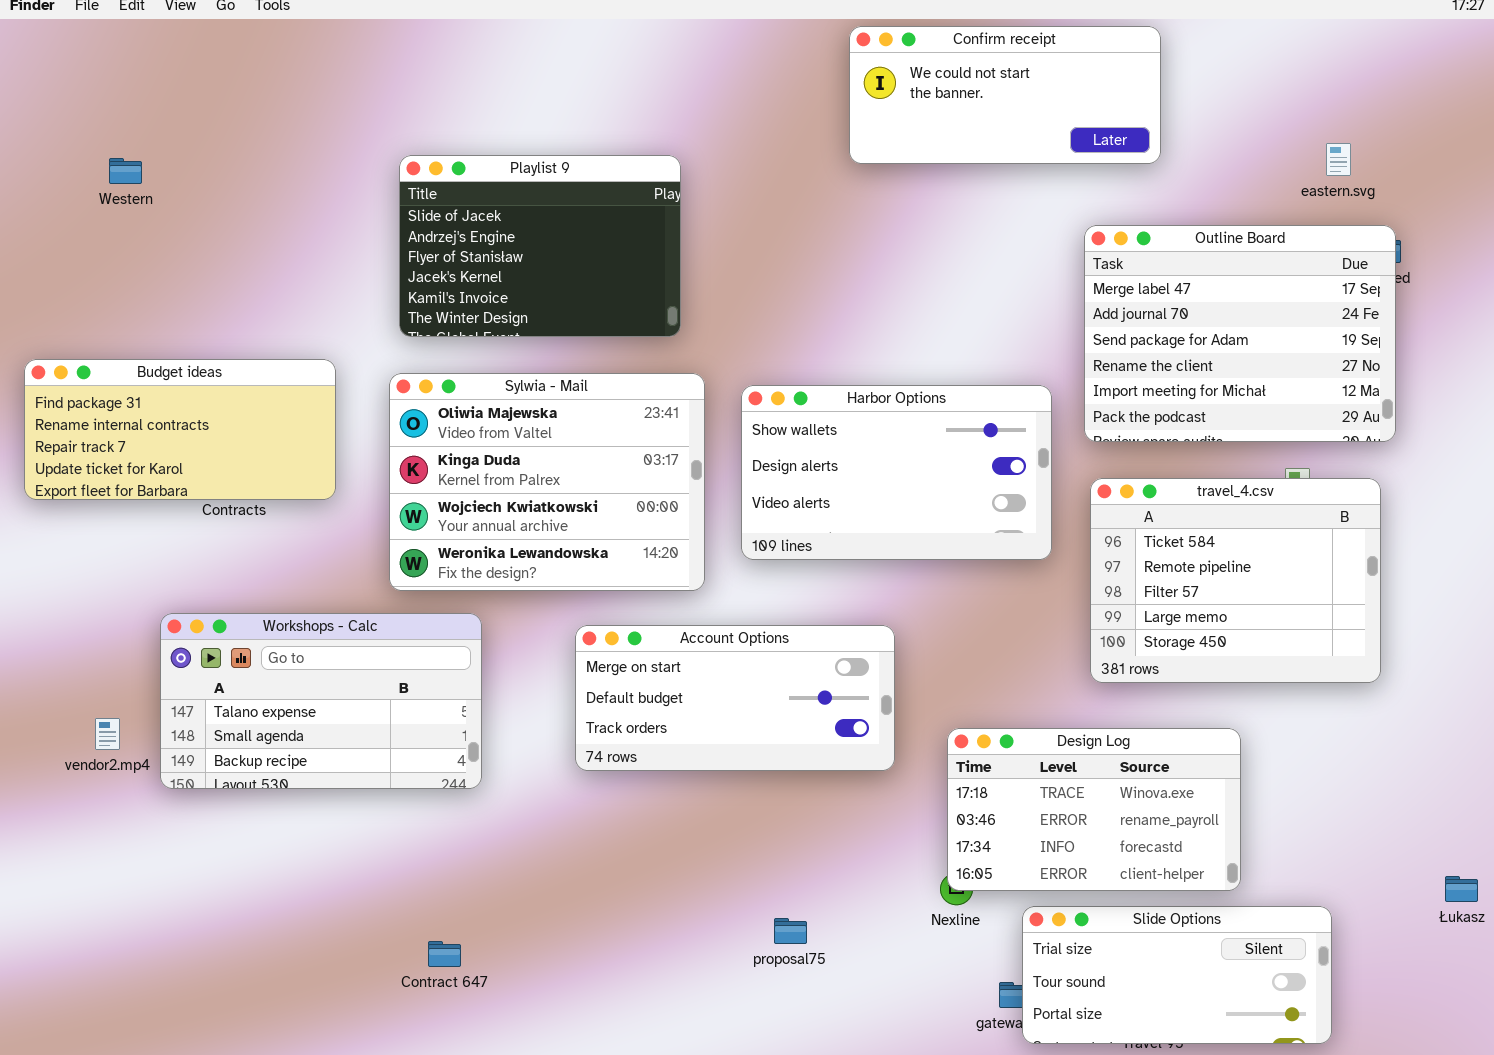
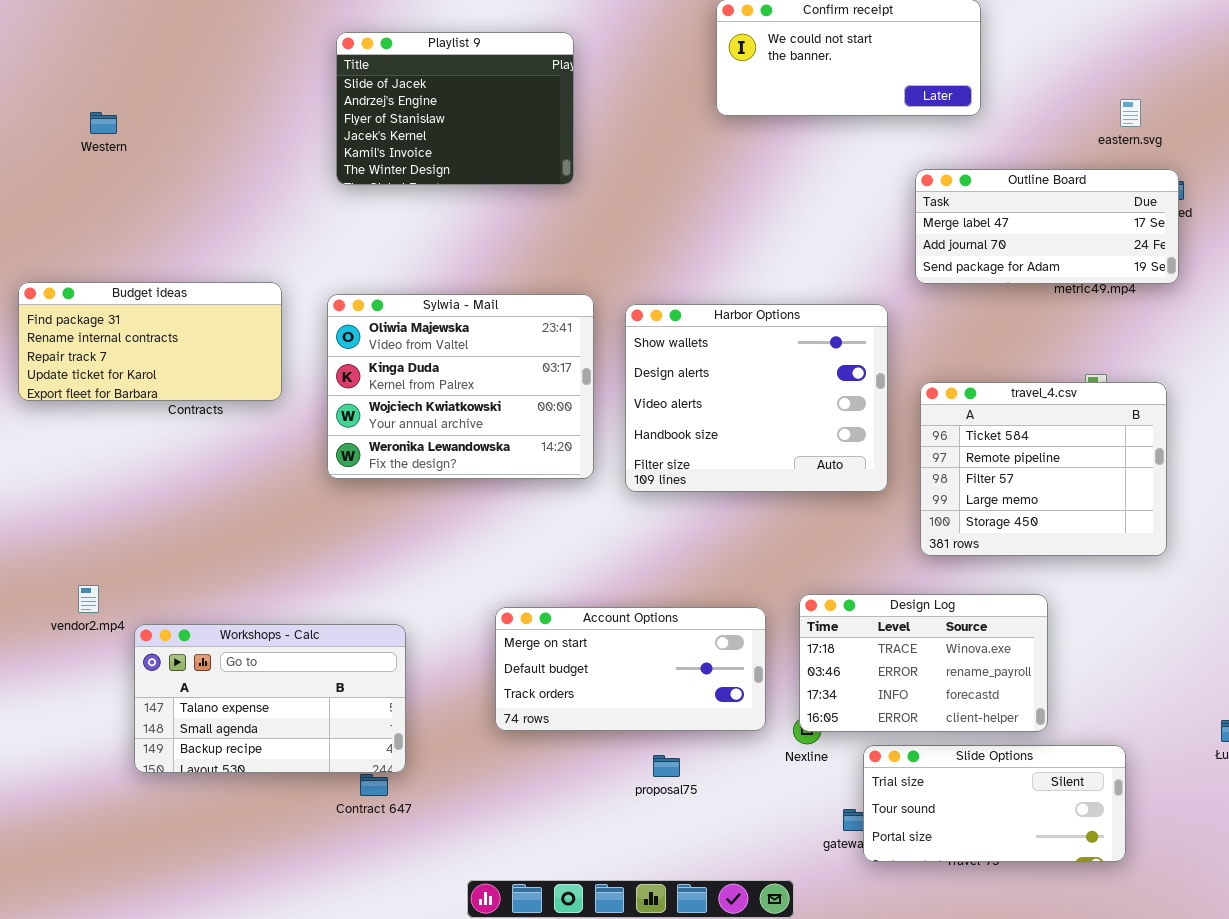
Playlist 9: [399,155,681,337] -> [336,32,574,185], moved
Outline Board: [1084,225,1396,442] -> [915,169,1179,284], resized
Harbor Options: [741,385,1052,560] -> [625,304,888,492], resized
Workshops - Calc: [160,613,482,789] -> [134,624,406,773], moved
Account Options: [575,625,895,771] -> [495,607,766,731], moved

